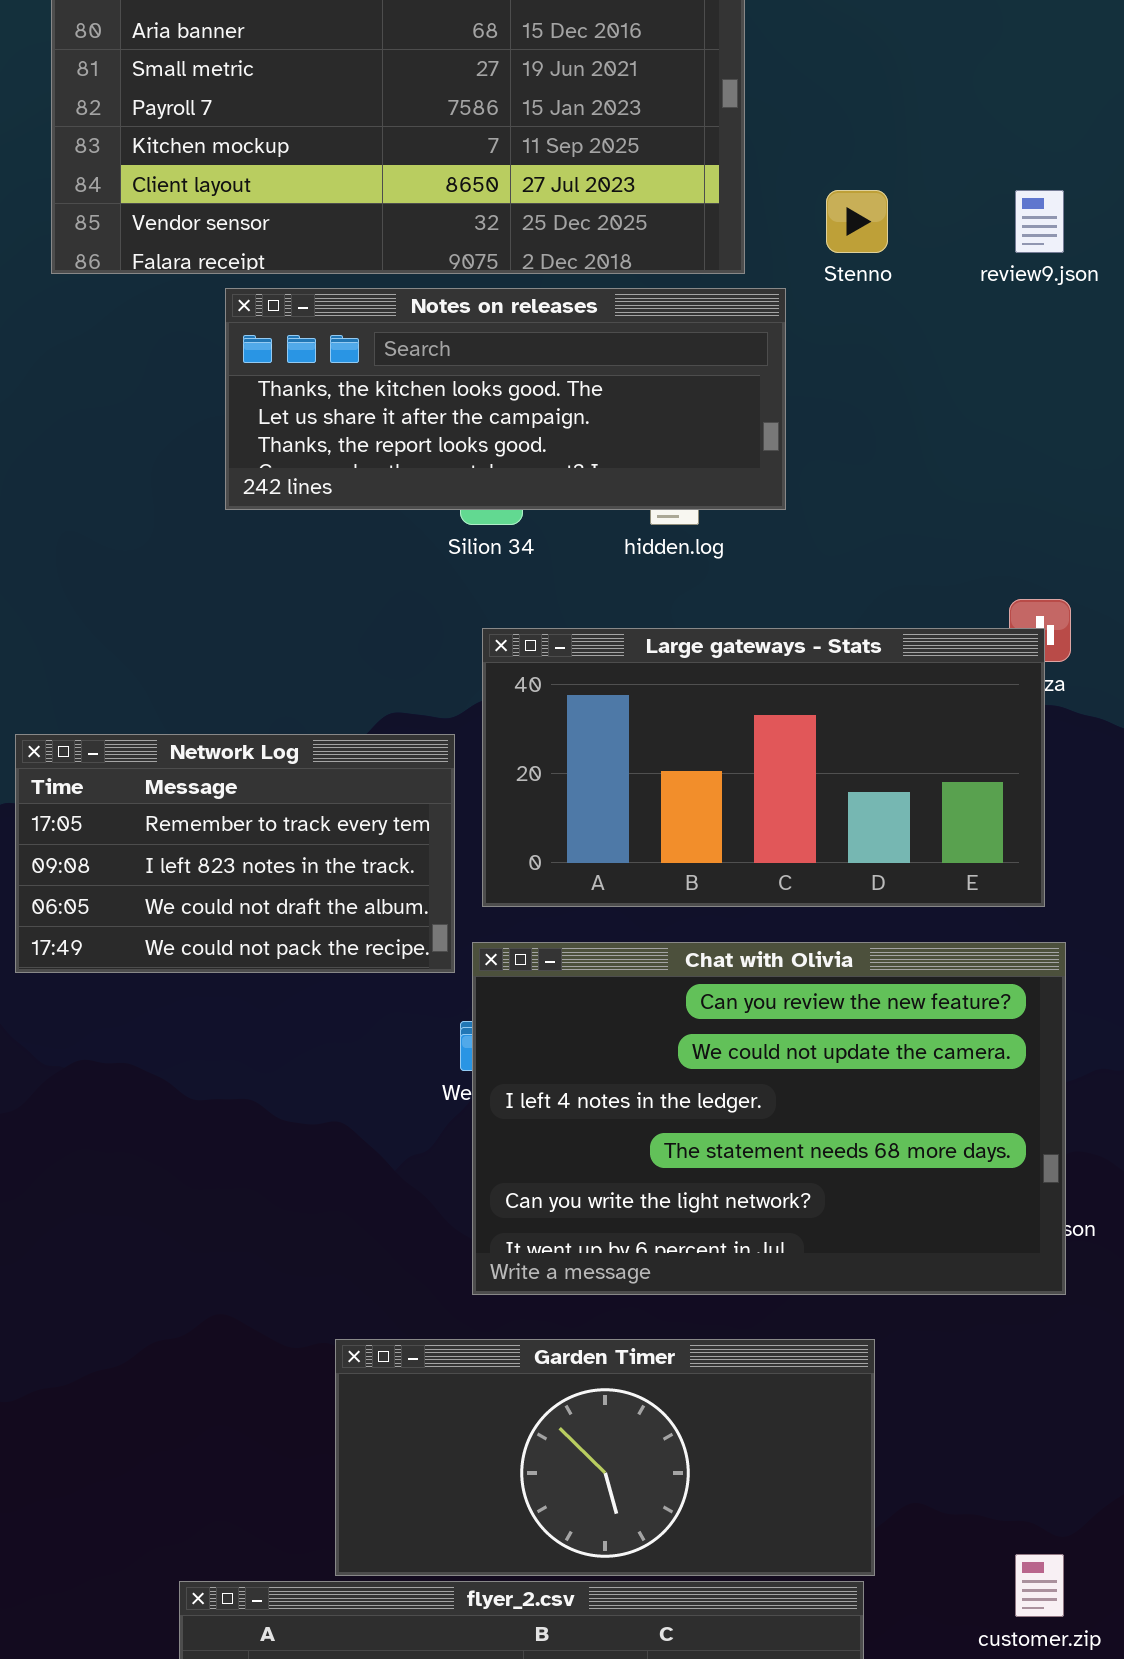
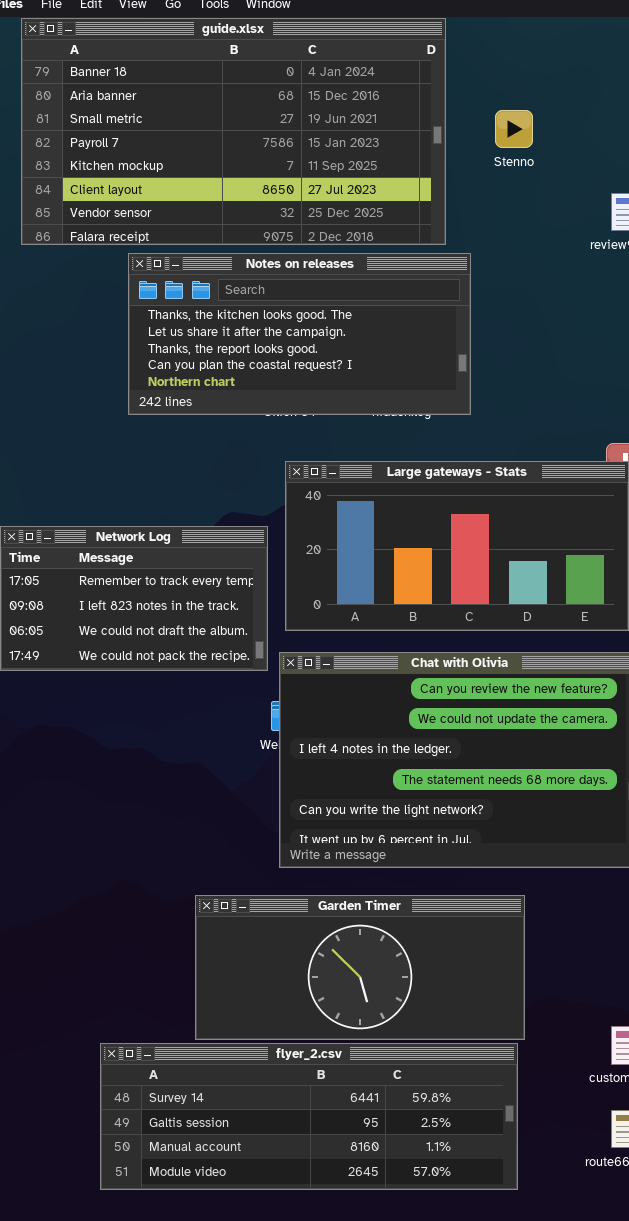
Stenno: [826,190,888,253] -> [495,110,533,148], moved
Notes on releases: [225,288,786,510] -> [128,253,471,415], resized

